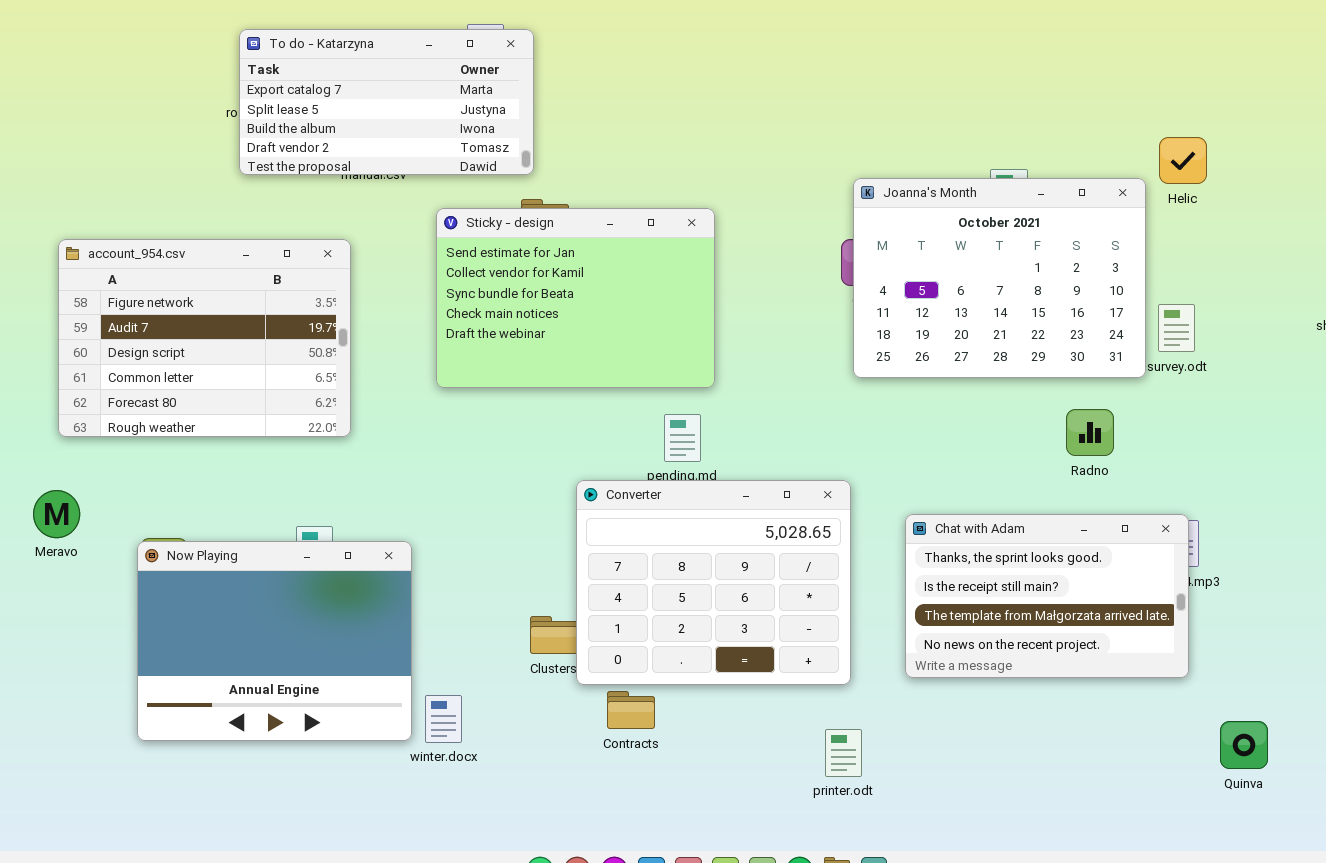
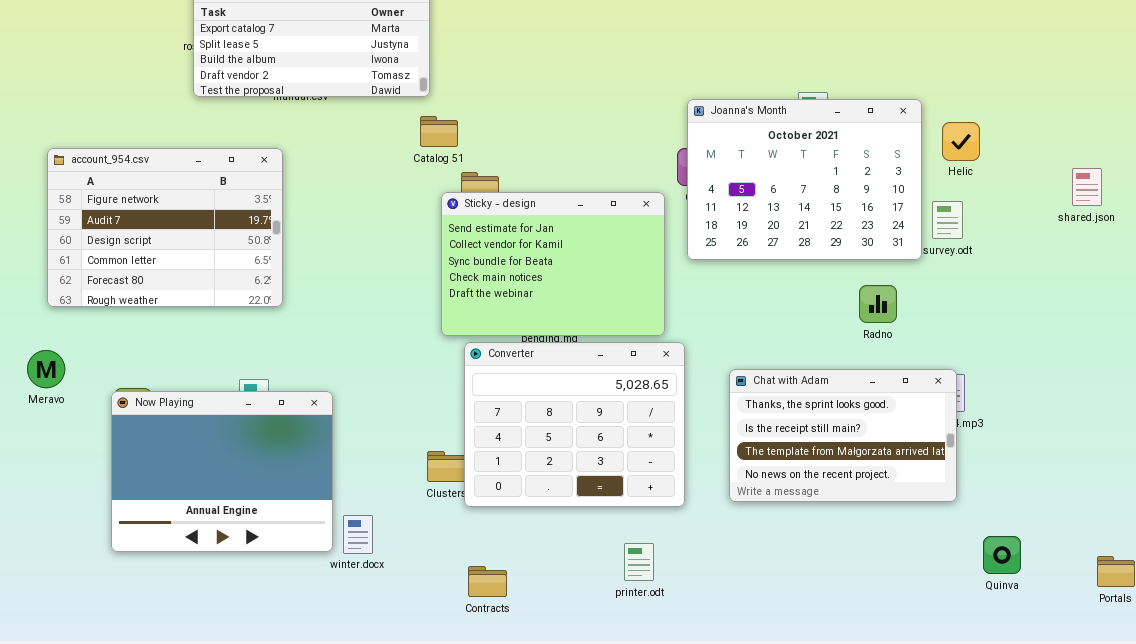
Helic: [1159,137,1207,184] -> [942,122,980,161], moved
Sticky - design: [436,208,715,388] -> [441,192,665,336], moved
Contracts: [607,691,655,729] -> [468,566,507,597], moved
printer.odt: [825,729,862,777] -> [624,543,654,581], moved

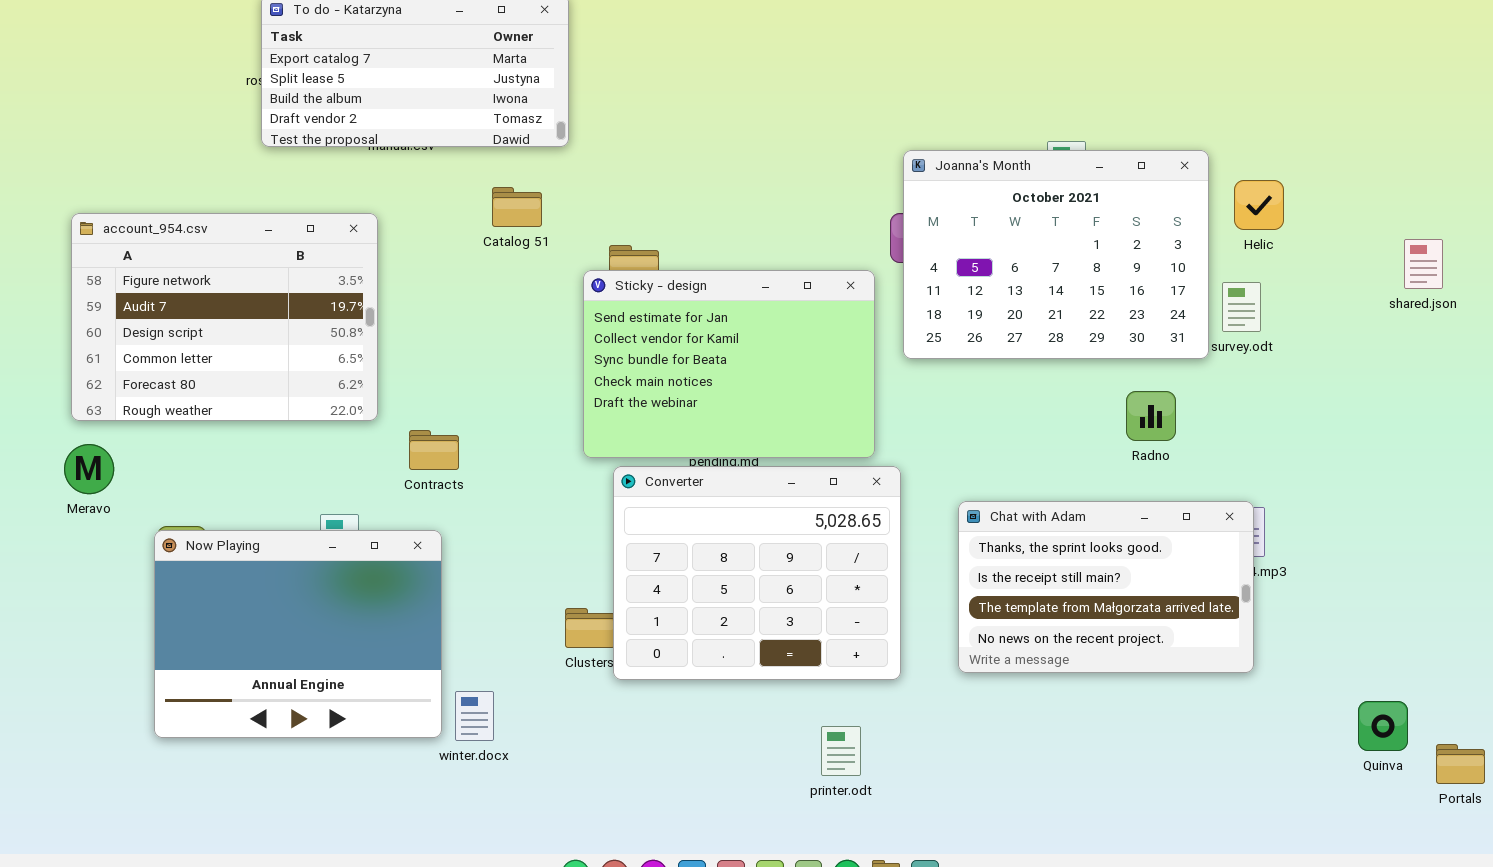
Catalog 51: [420,116,458,147] -> [492,187,542,227], moved
Meravo: [27,350,65,388] -> [64,444,114,494], moved
Quinva: [983,536,1021,574] -> [1358,701,1408,751], moved
Contracts: [468,566,507,597] -> [409,430,459,470], moved

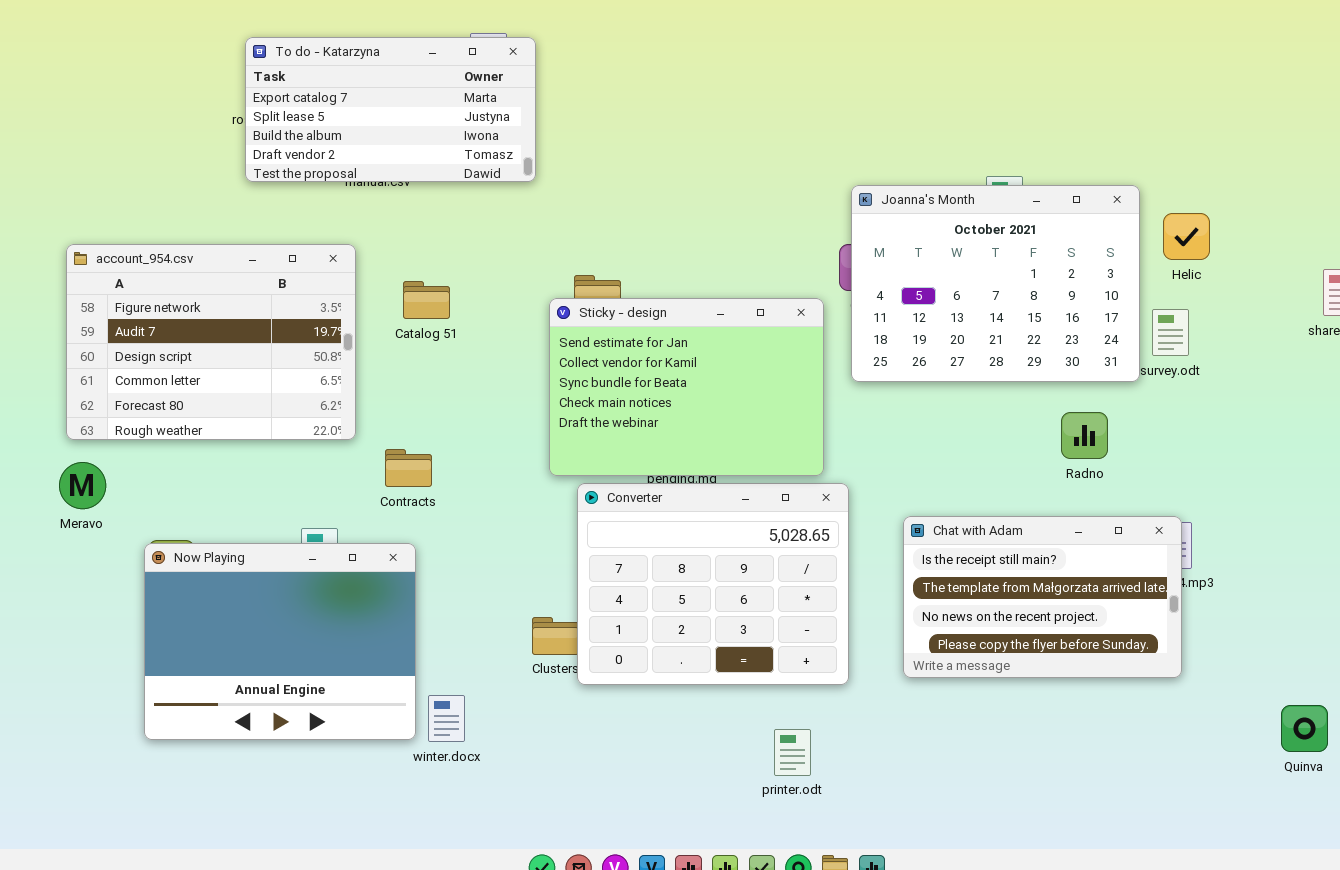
Catalog 51: [492,187,542,227] -> [403,281,450,319], moved
Chat with Adam: [958,501,1254,673] -> [903,516,1182,678], scrolled down 1 row

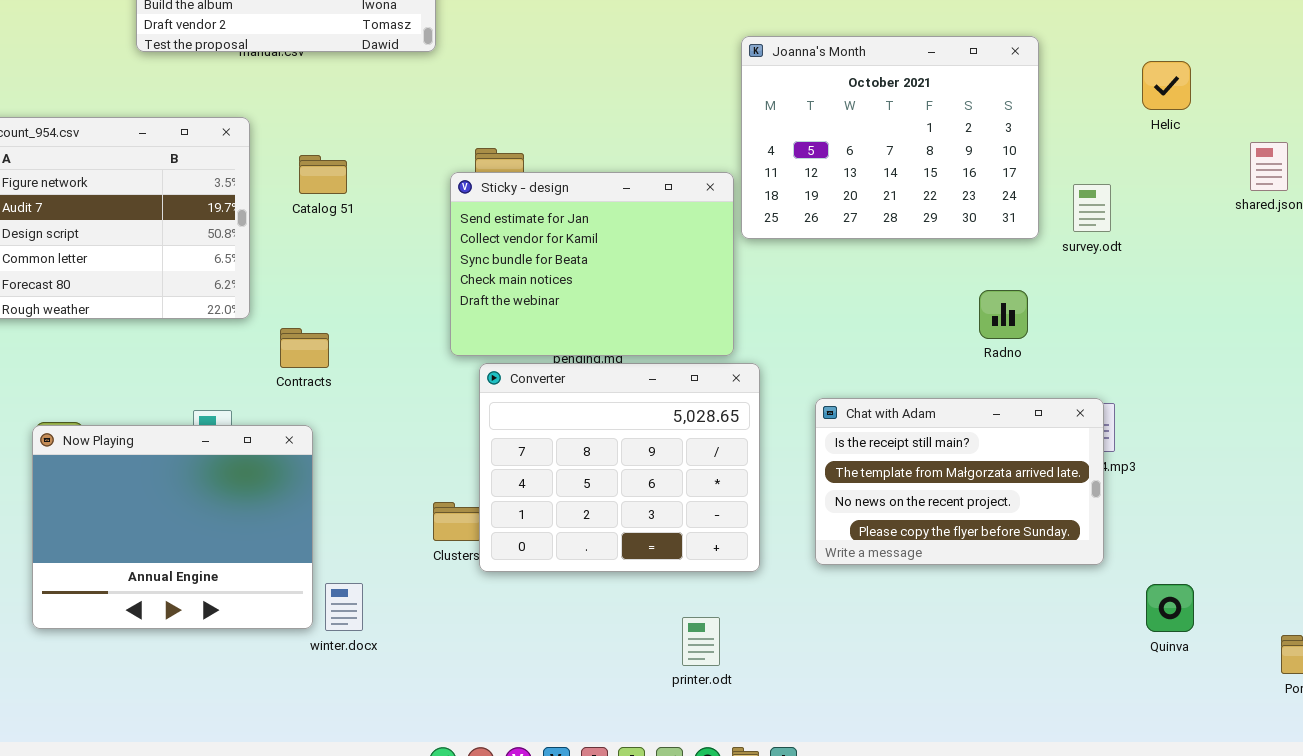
Joanna's Month: [851,185,1140,382] -> [741,36,1039,239], moved
Helic: [1163,213,1210,260] -> [1142,61,1191,110], moved
Quinva: [1281,705,1328,752] -> [1146,584,1194,632], moved

